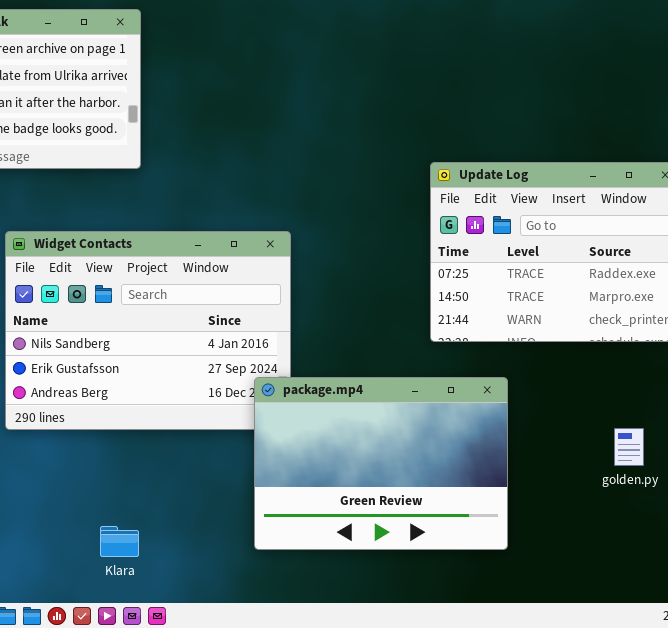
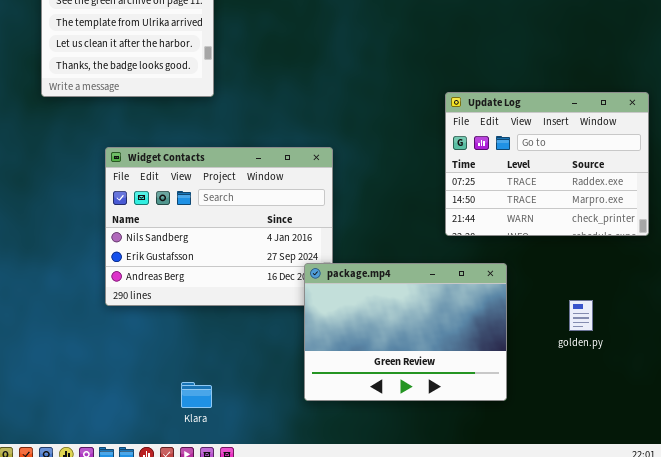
golden.py: [614,428,644,466] -> [569,300,593,331], moved

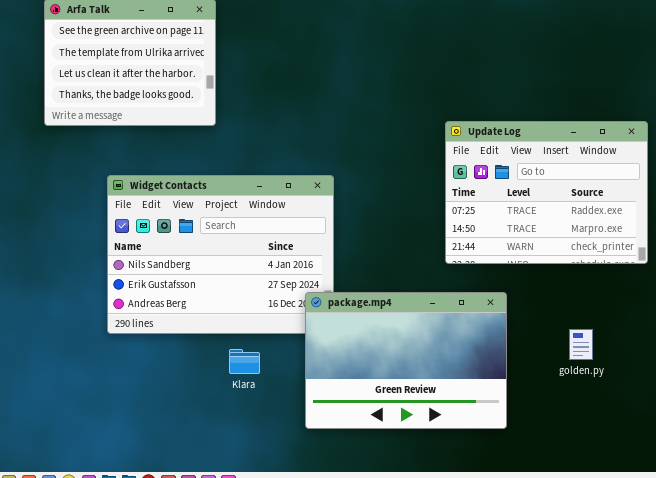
Klara: [181,382,212,408] -> [229,349,260,374], moved

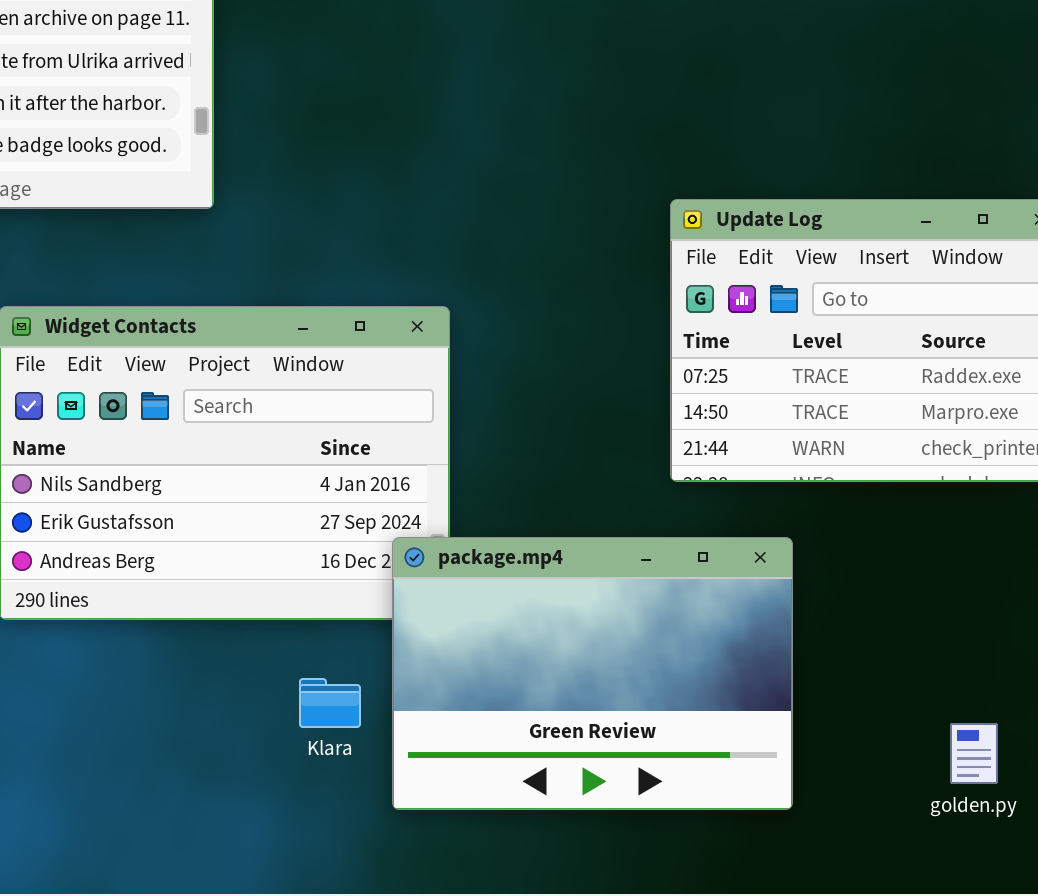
golden.py: [569,329,593,360] -> [950,723,998,784], moved
Klara: [229,349,260,374] -> [299,678,361,728], moved

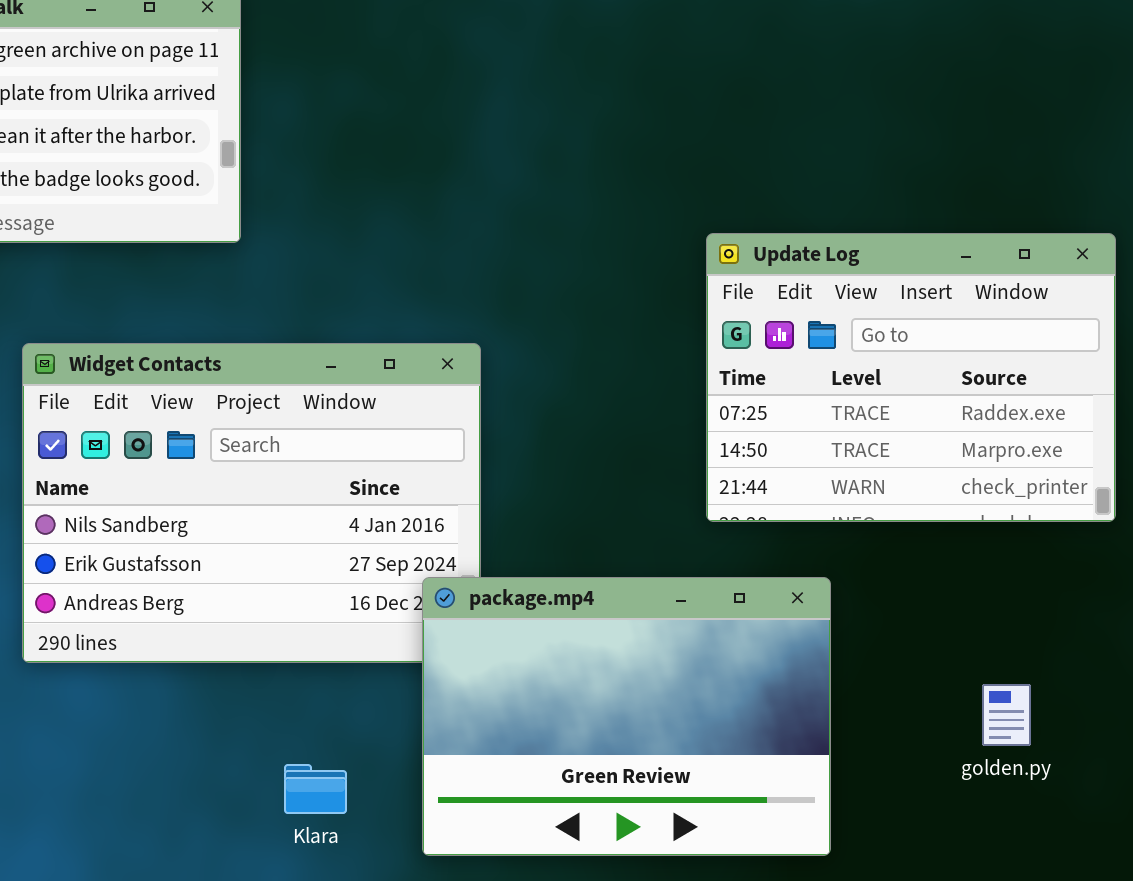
Klara: [299,678,361,728] -> [284,764,347,814], moved
golden.py: [950,723,998,784] -> [982,684,1031,746], moved

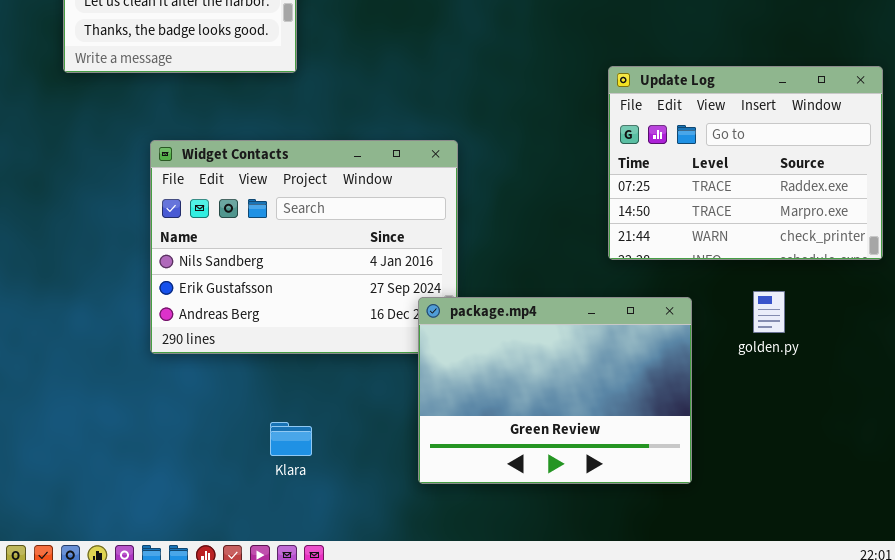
golden.py: [982,684,1031,746] -> [753,291,785,333], moved
Klara: [284,764,347,814] -> [270,422,312,456], moved

